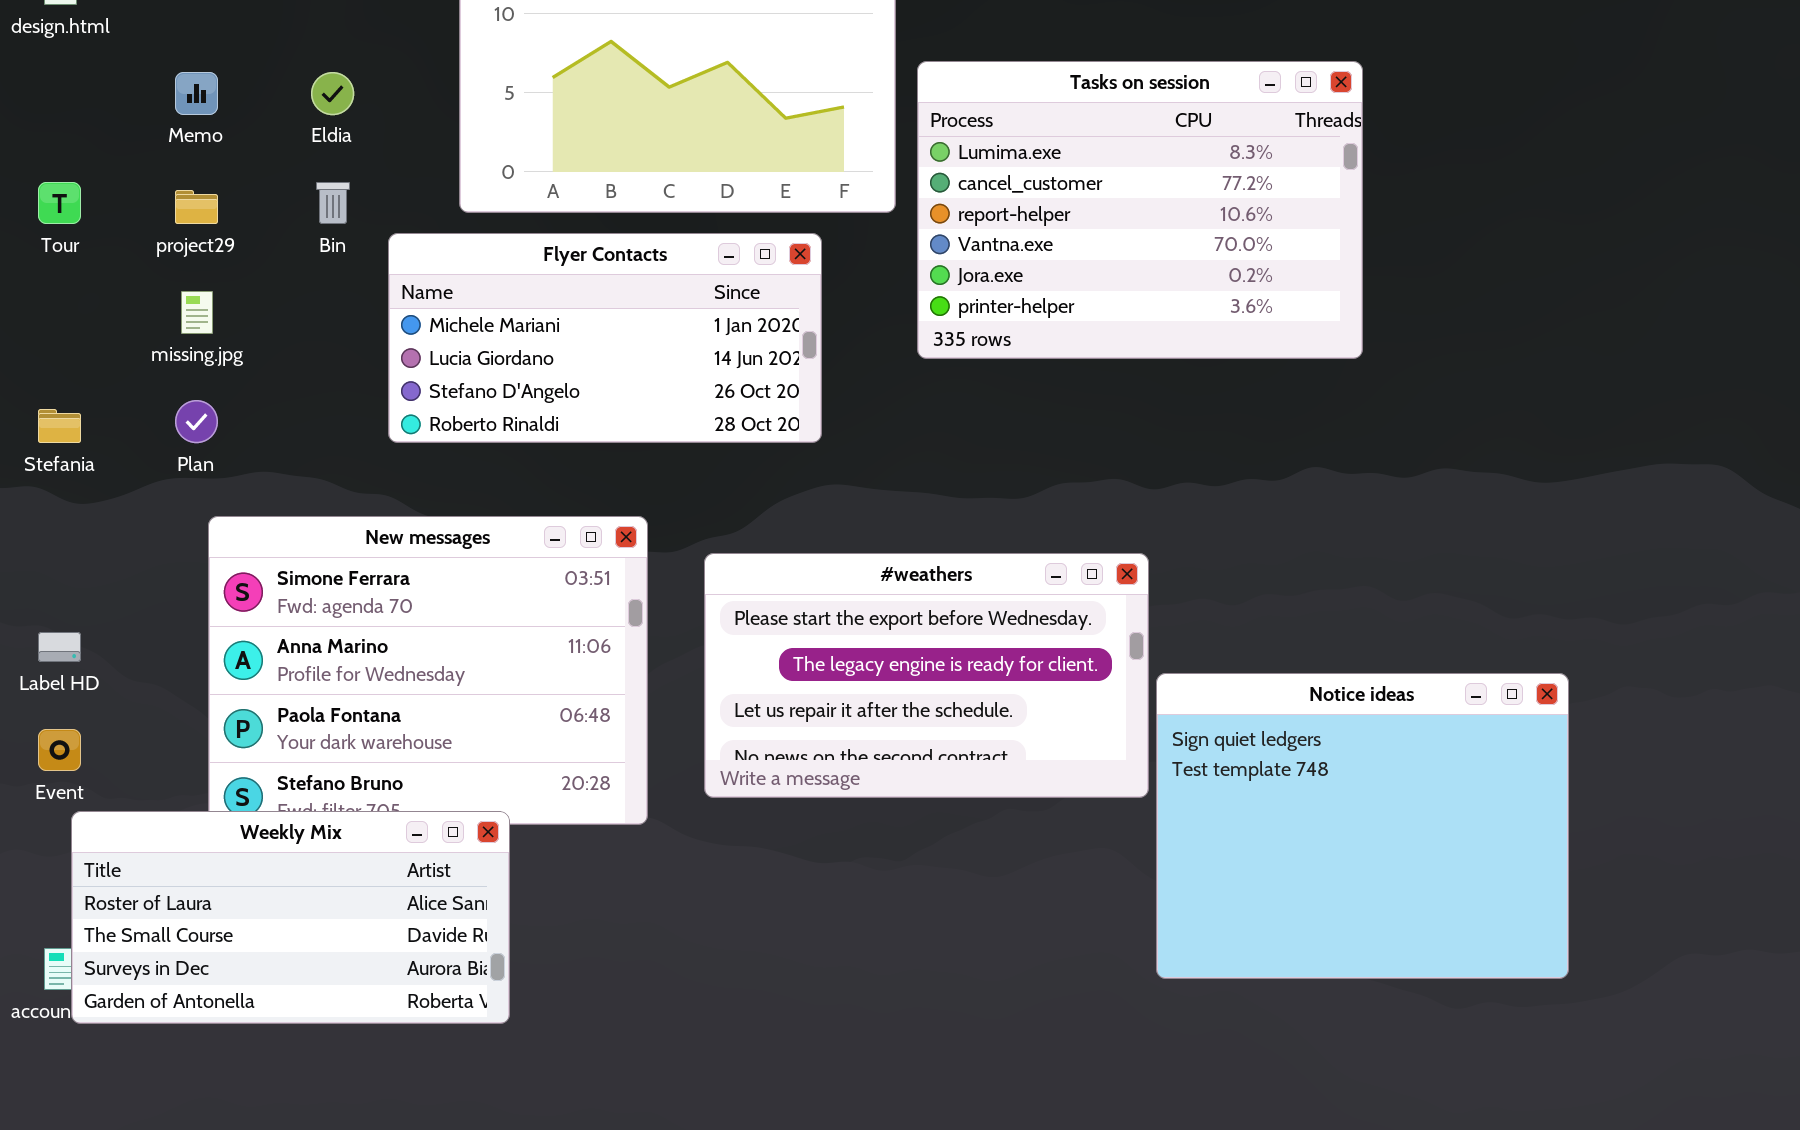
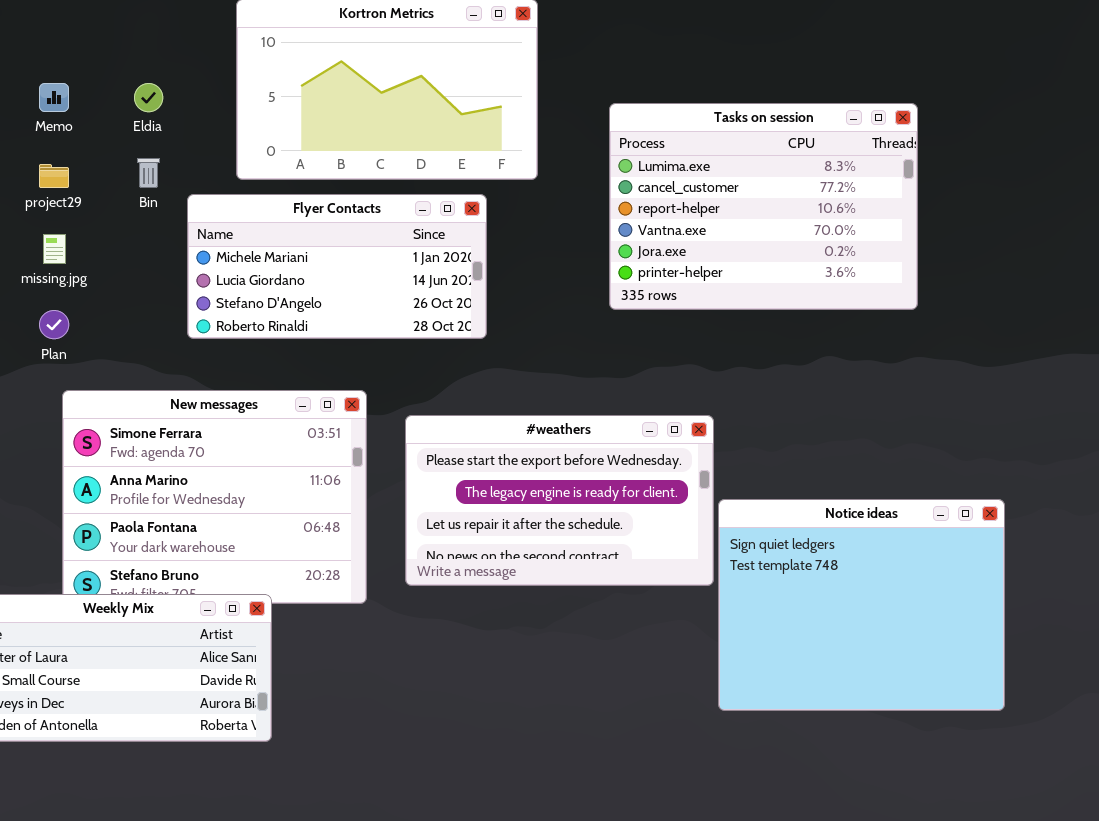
Tasks on session: [917,61,1363,359] -> [609,103,918,310], moved

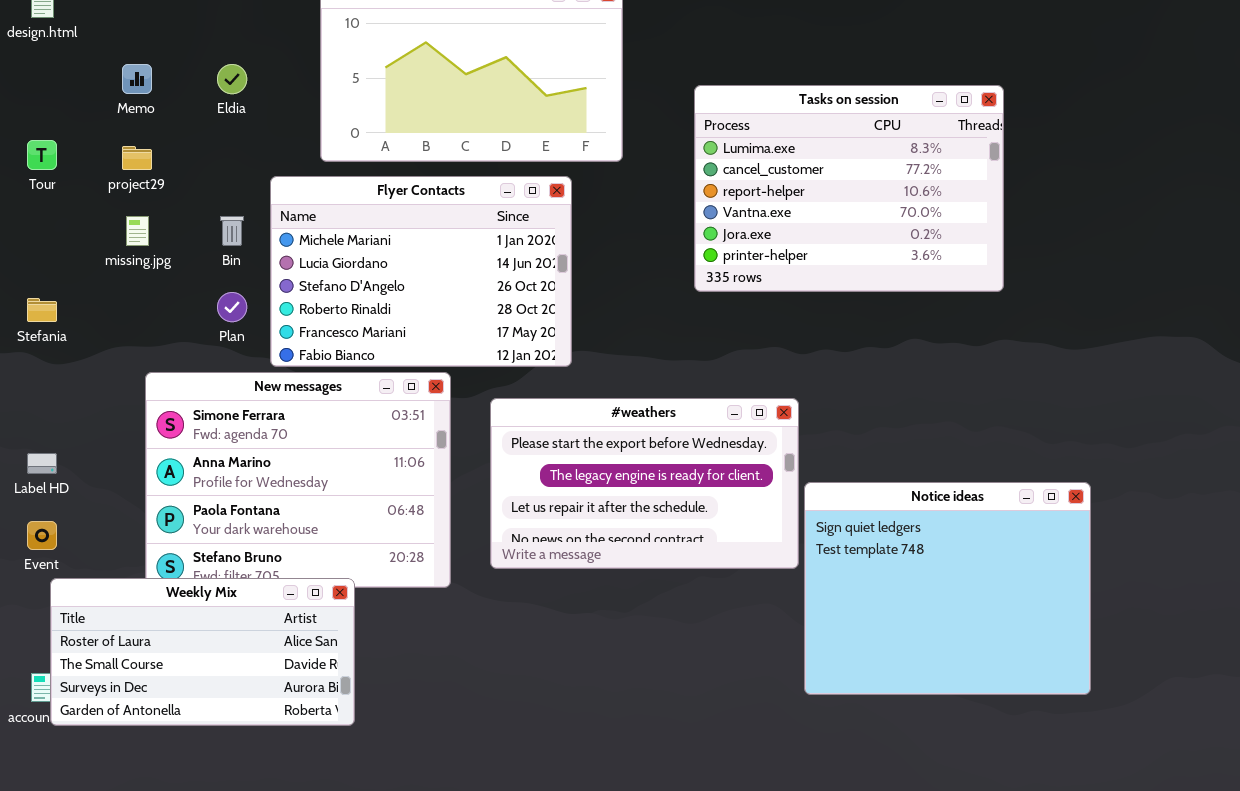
Bin: [137,158,160,188] -> [220,216,244,246], moved
Flyer Contacts: [187,194,487,339] -> [270,176,572,367], resized
Plan: [39,310,69,339] -> [217,292,247,322], moved

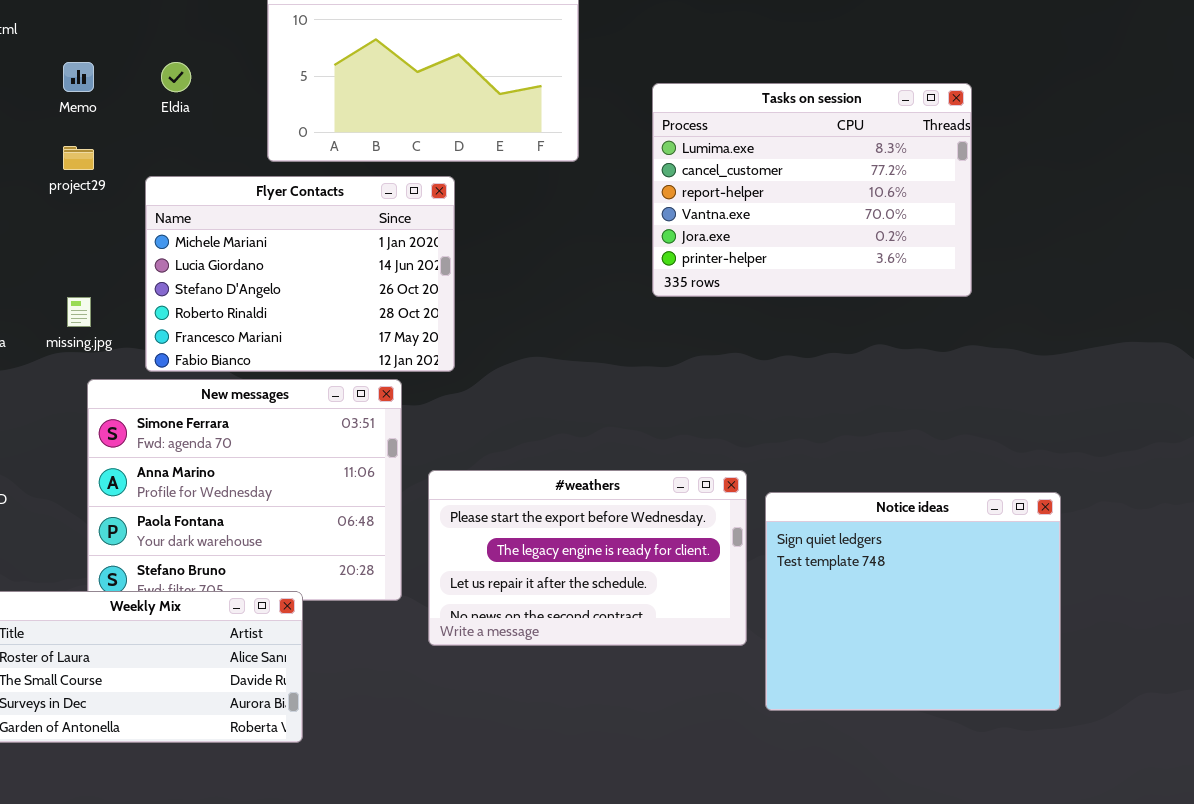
Flyer Contacts: [270,176,572,367] -> [145,176,455,372], moved
missing.jpg: [126,216,149,246] -> [67,297,91,327], moved
#weathers: [490,398,799,569] -> [428,470,747,646], moved

